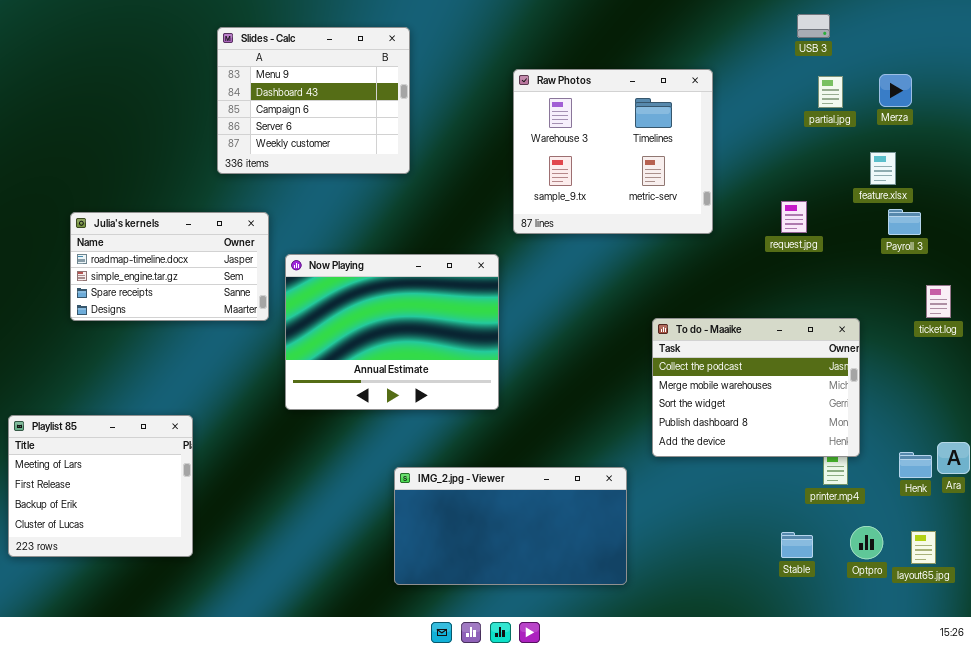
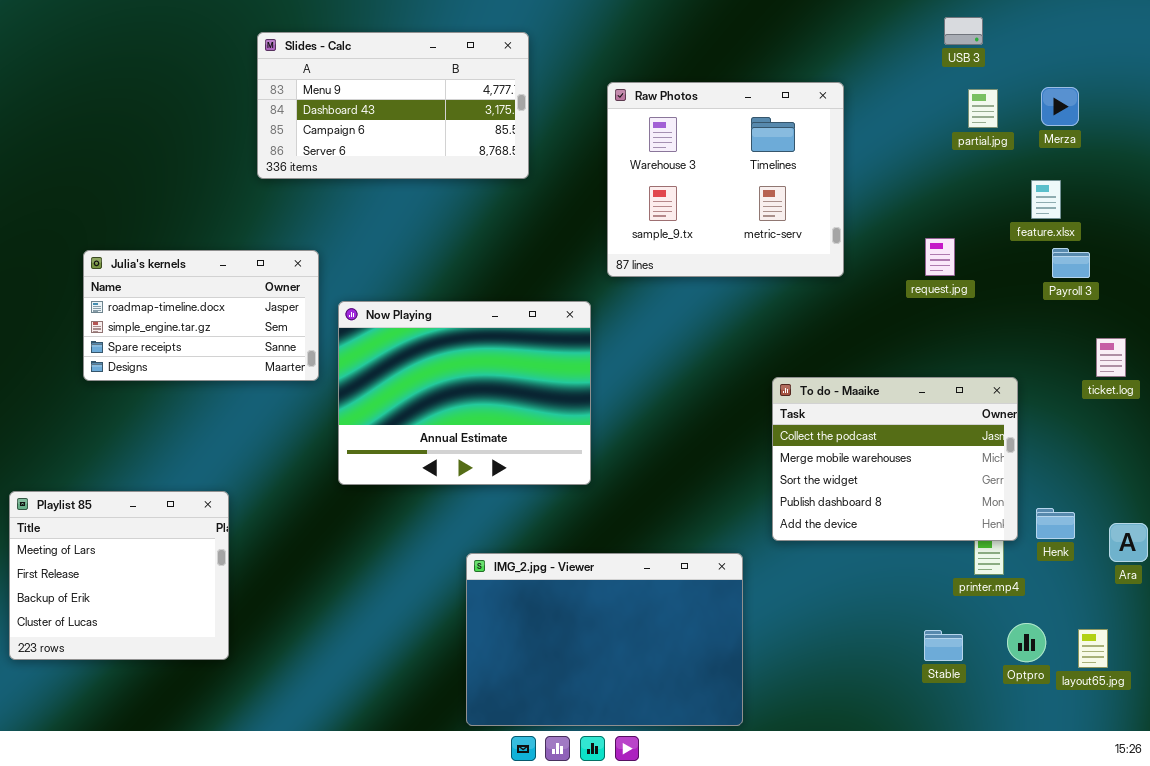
Slides - Calc: [217,27,410,174] -> [257,32,529,179], resized
Henk: [899,452,932,478] -> [1036,508,1075,539], moved
IMG_2.jpg - Viewer: [394,467,627,585] -> [466,553,743,726], resized

